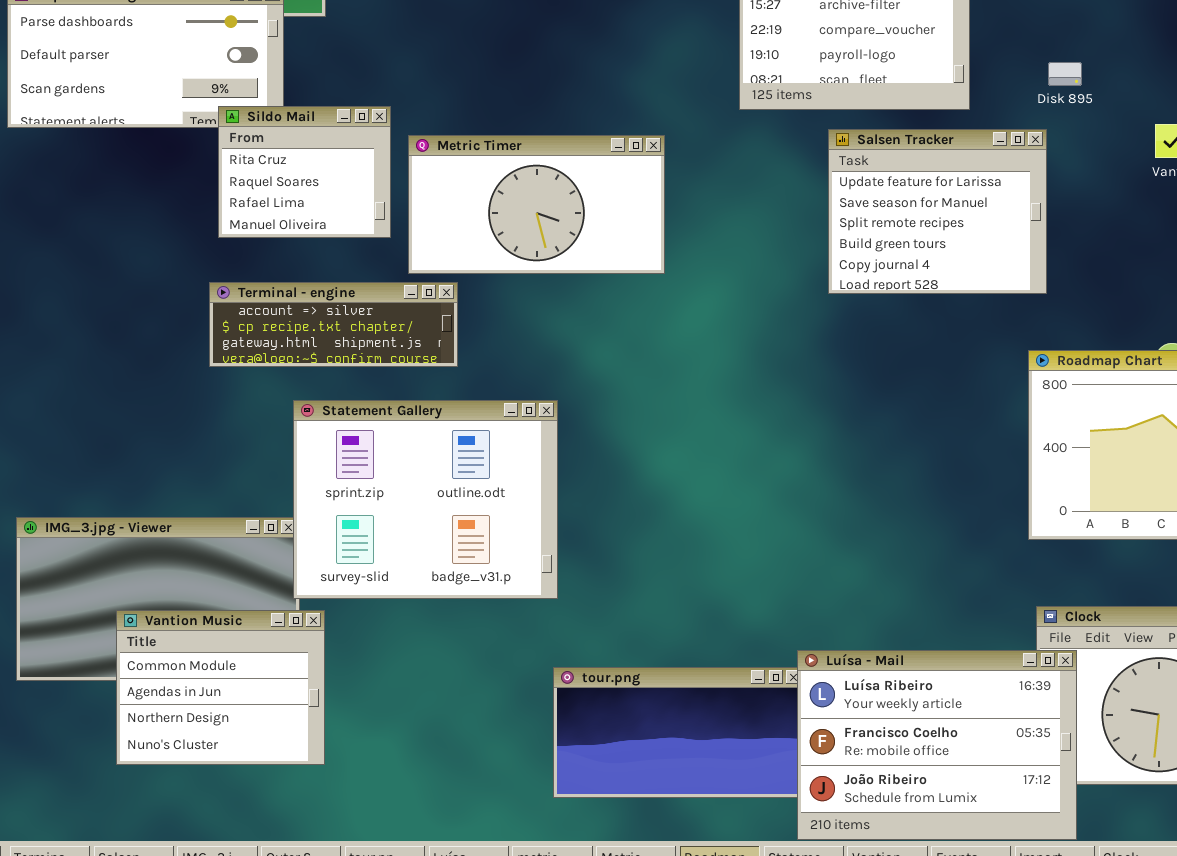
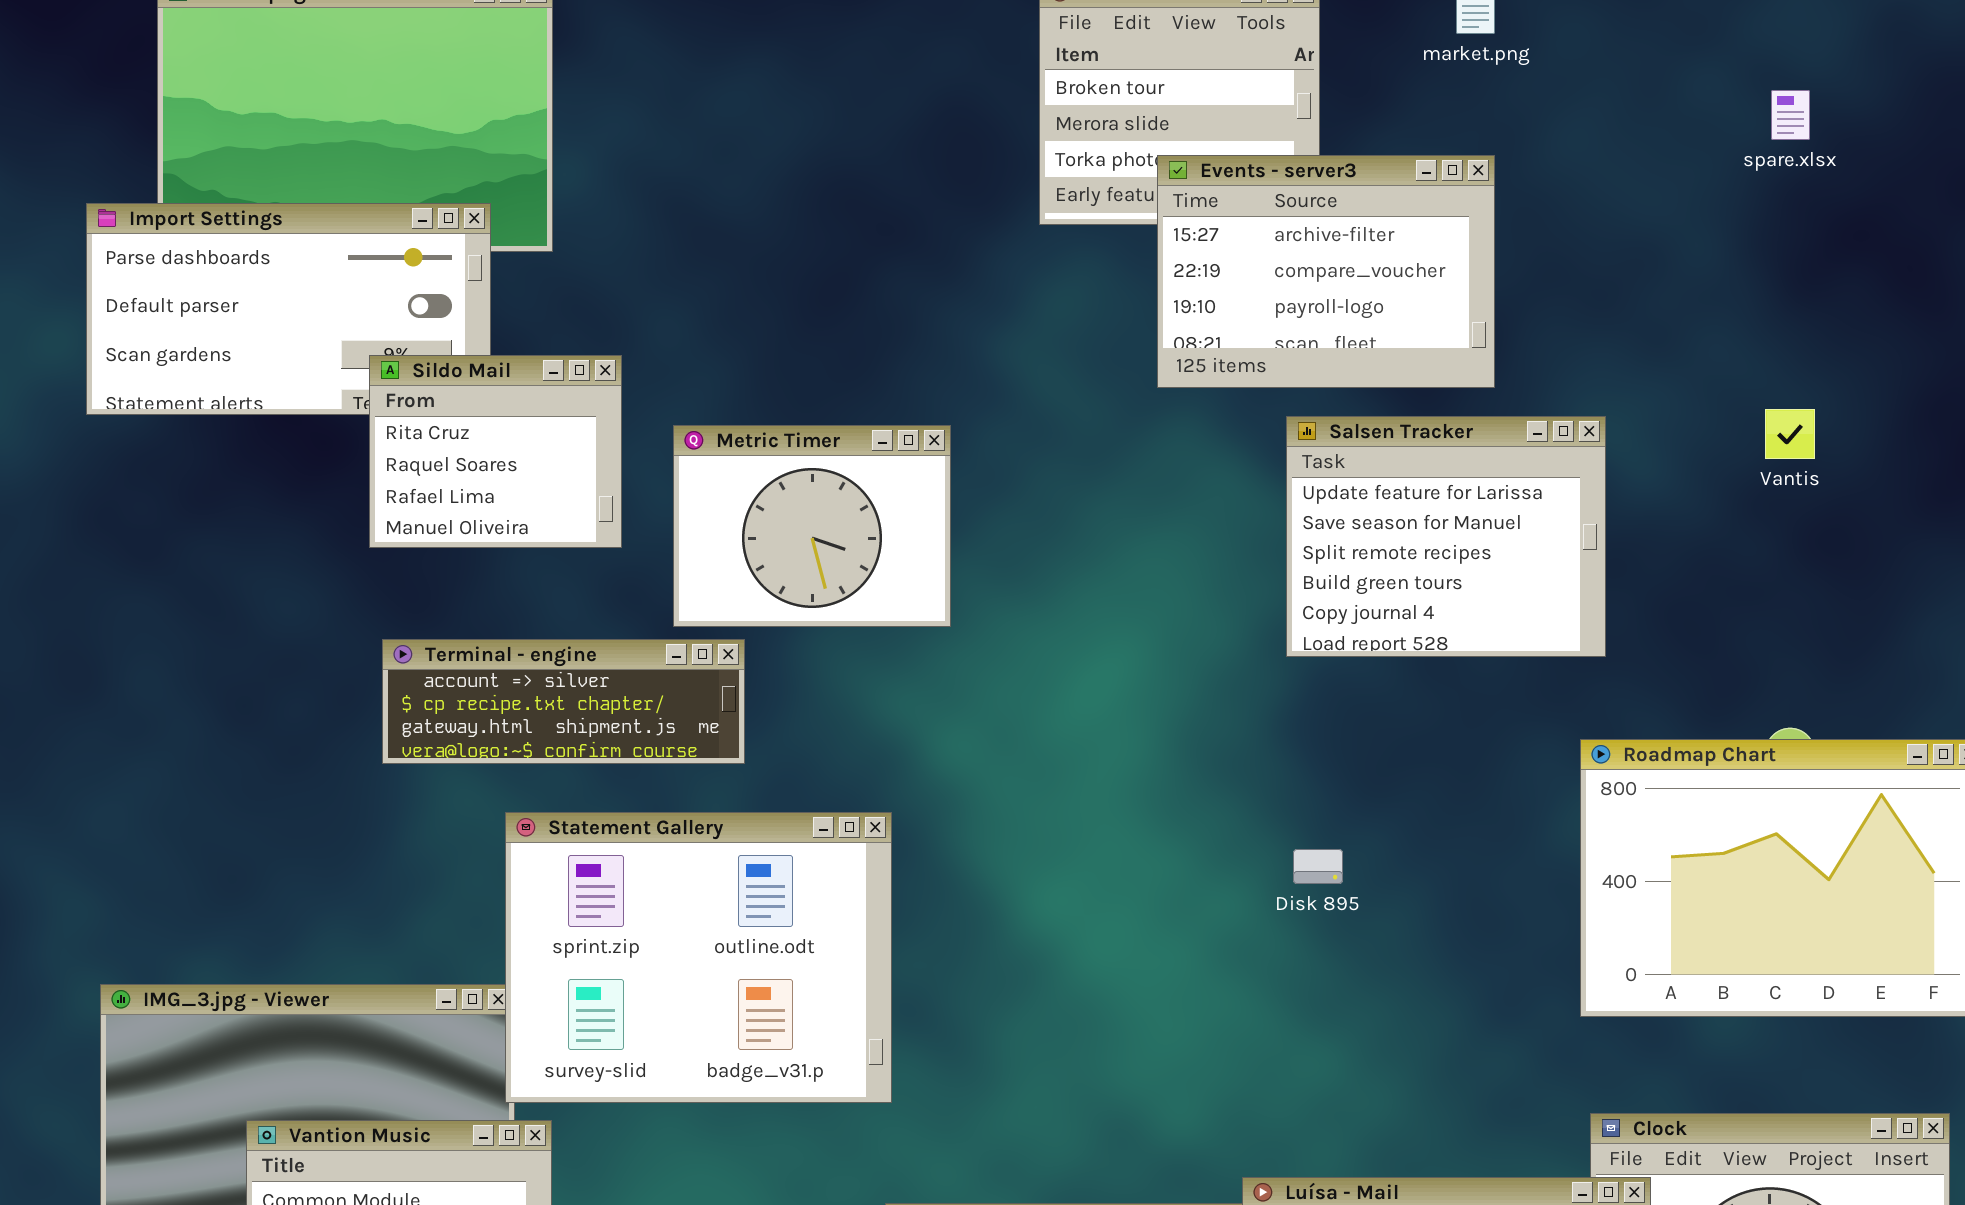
Disk 895: [1048,62,1082,86] -> [1293,849,1343,884], moved
Sildo Mail: [218,106,391,238] -> [369,355,622,548], moved
Metric Timer: [408,135,665,274] -> [673,425,951,627], resized

